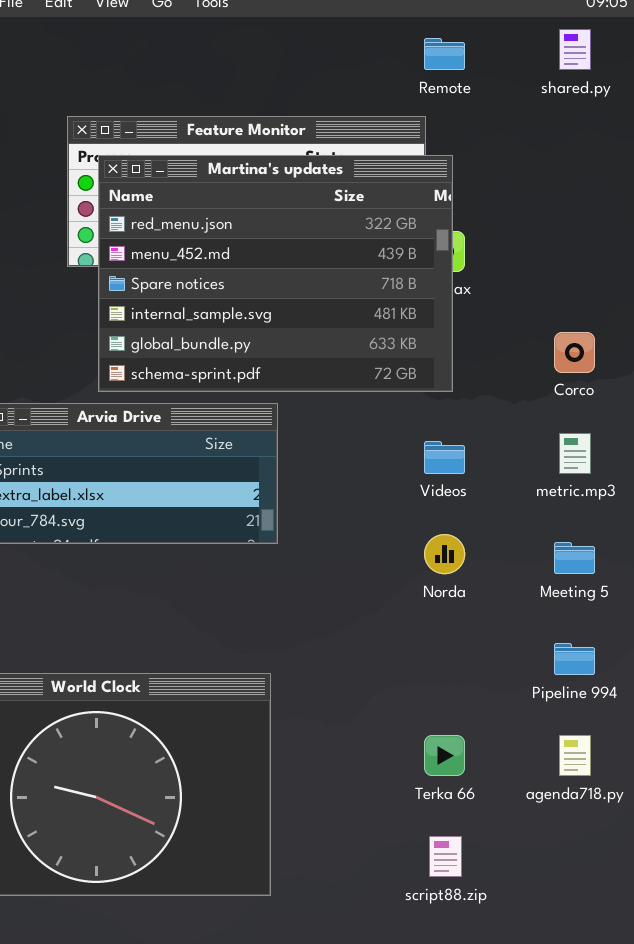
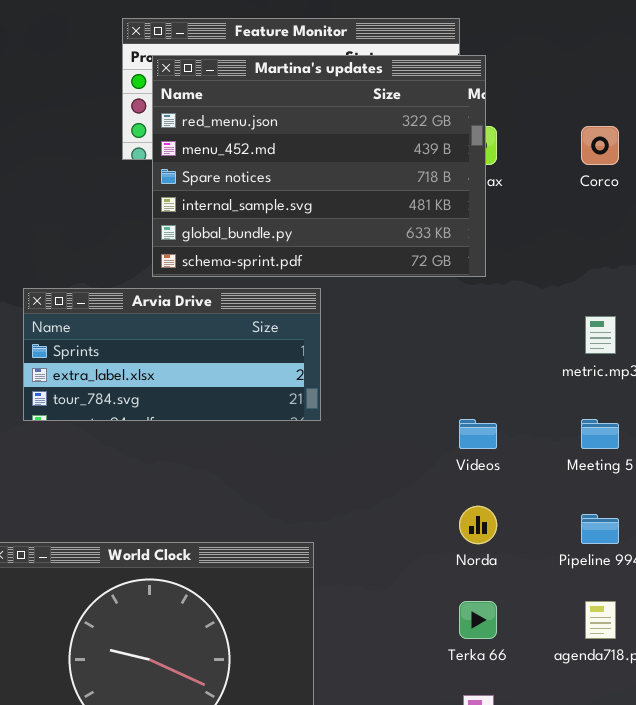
Corco: [554,332,595,373] -> [581,126,619,165], moved
Videos: [424,441,465,474] -> [459,419,497,449], moved
Norda: [424,534,465,574] -> [459,506,497,544], moved

